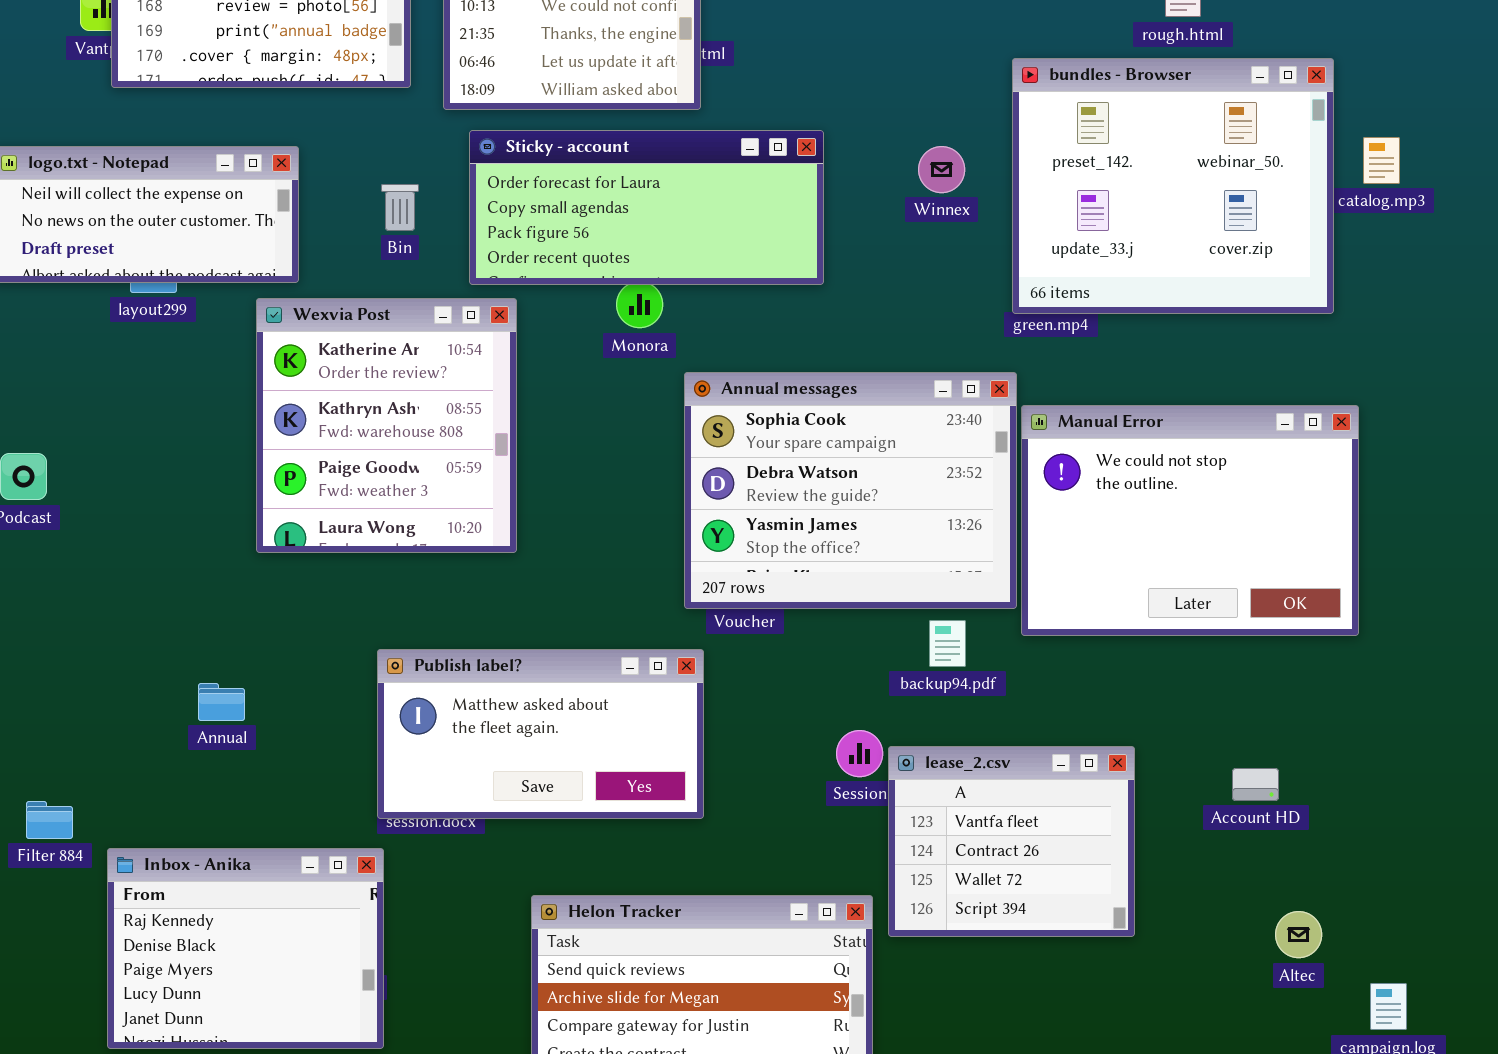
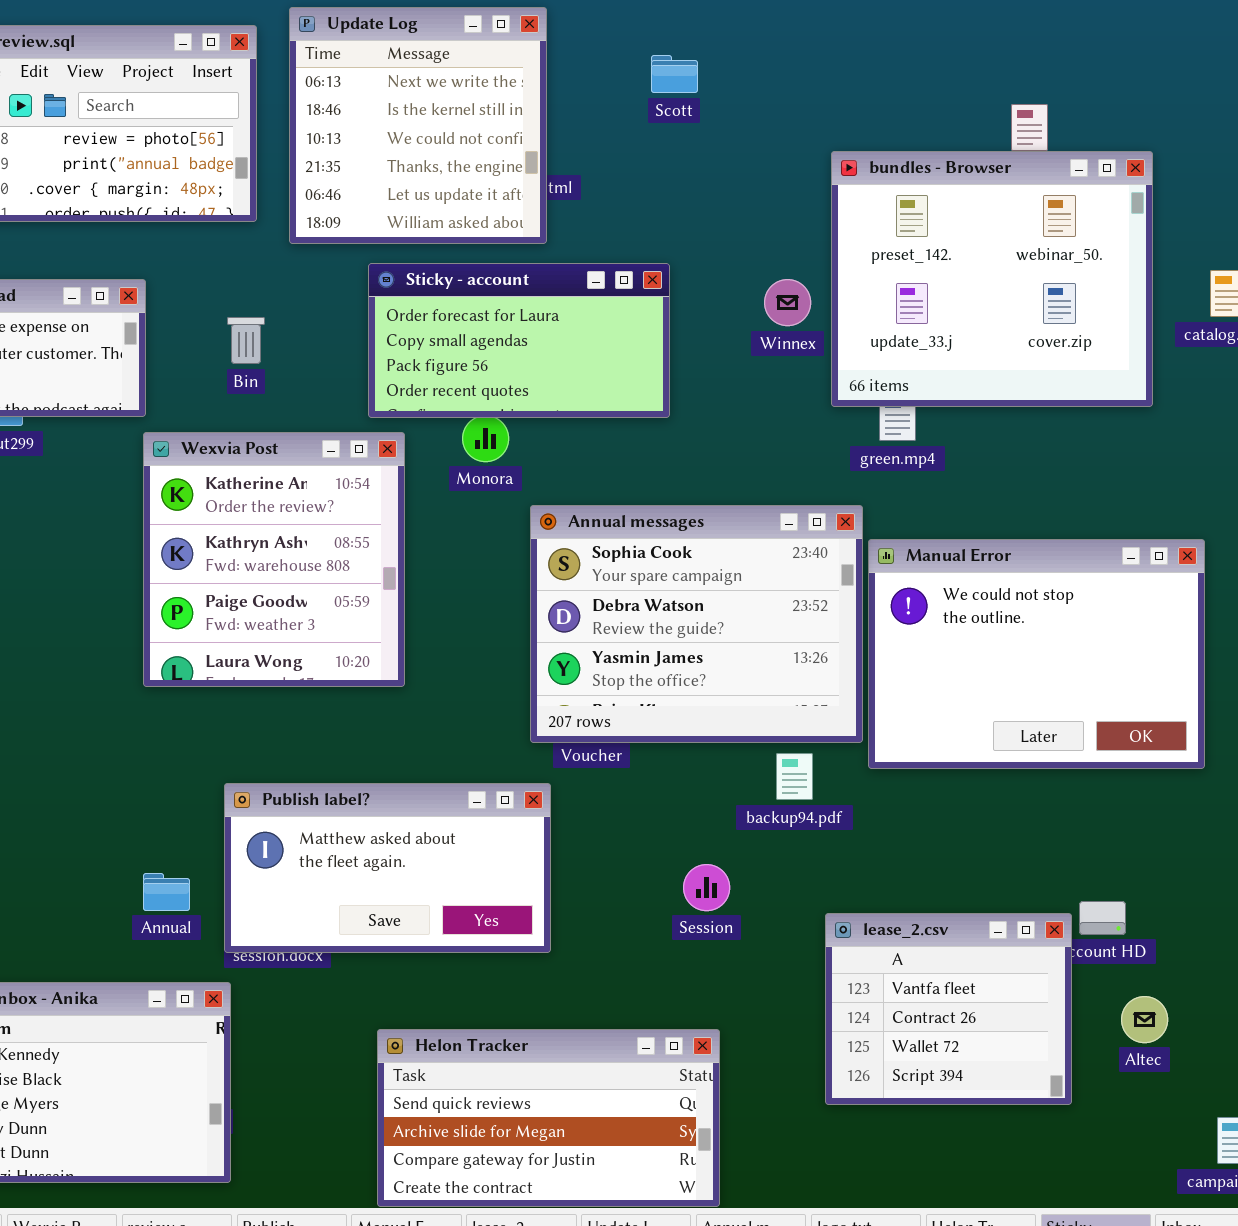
bundles - Browser: [1012,58,1334,314] -> [831,151,1153,407], moved
Sticky - account: [469,130,824,285] -> [368,263,670,418], resized
Wexvia Post: [256,298,517,553] -> [143,432,405,687], moved
Annual: [198,683,245,721] -> [143,873,190,911], moved
lease_2.csv: [888,746,1135,937] -> [825,913,1072,1105], moved
Altec: [1275,911,1322,958] -> [1121,996,1168,1043], moved

